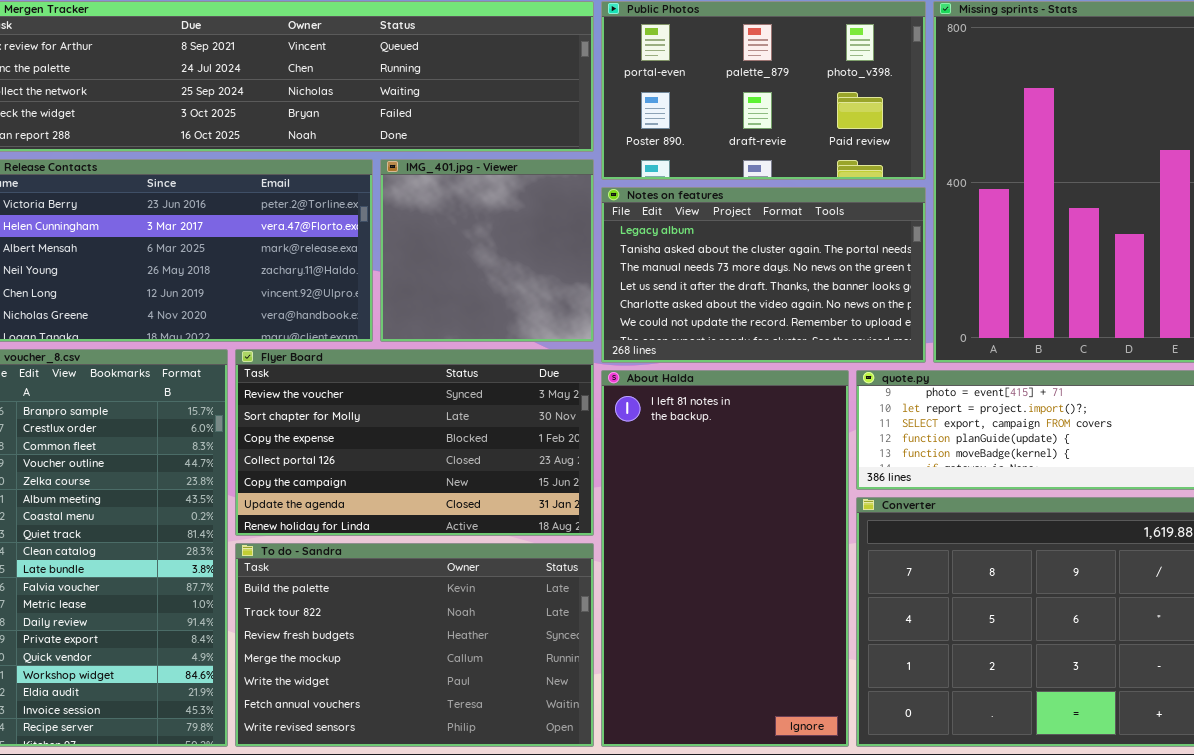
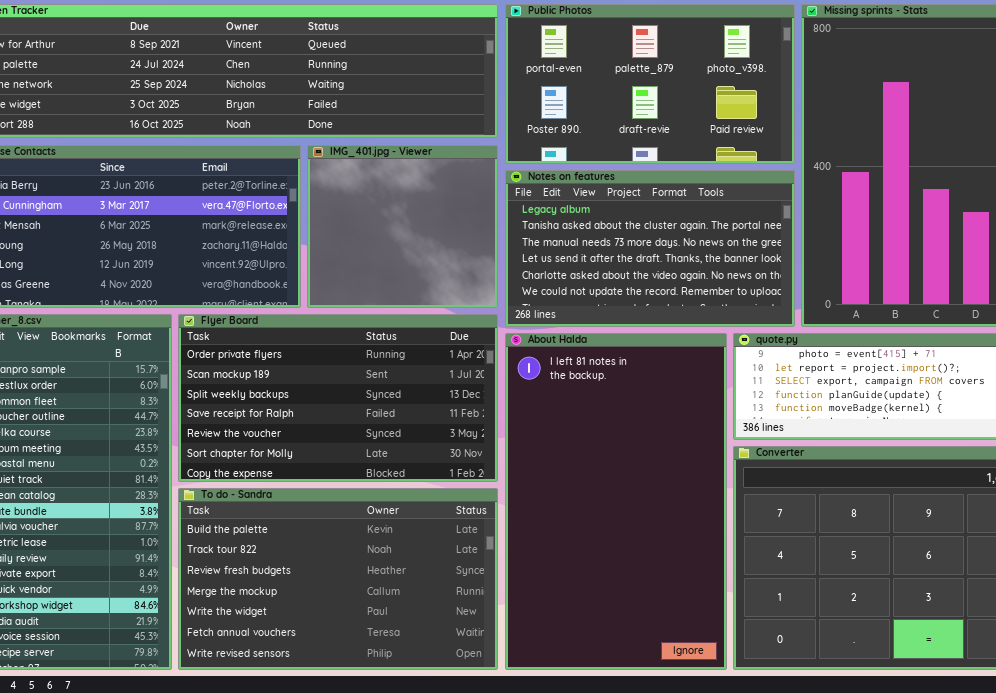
Flyer Board: [235,349,594,536] -> [178,314,498,482], scrolled up 4 rows

